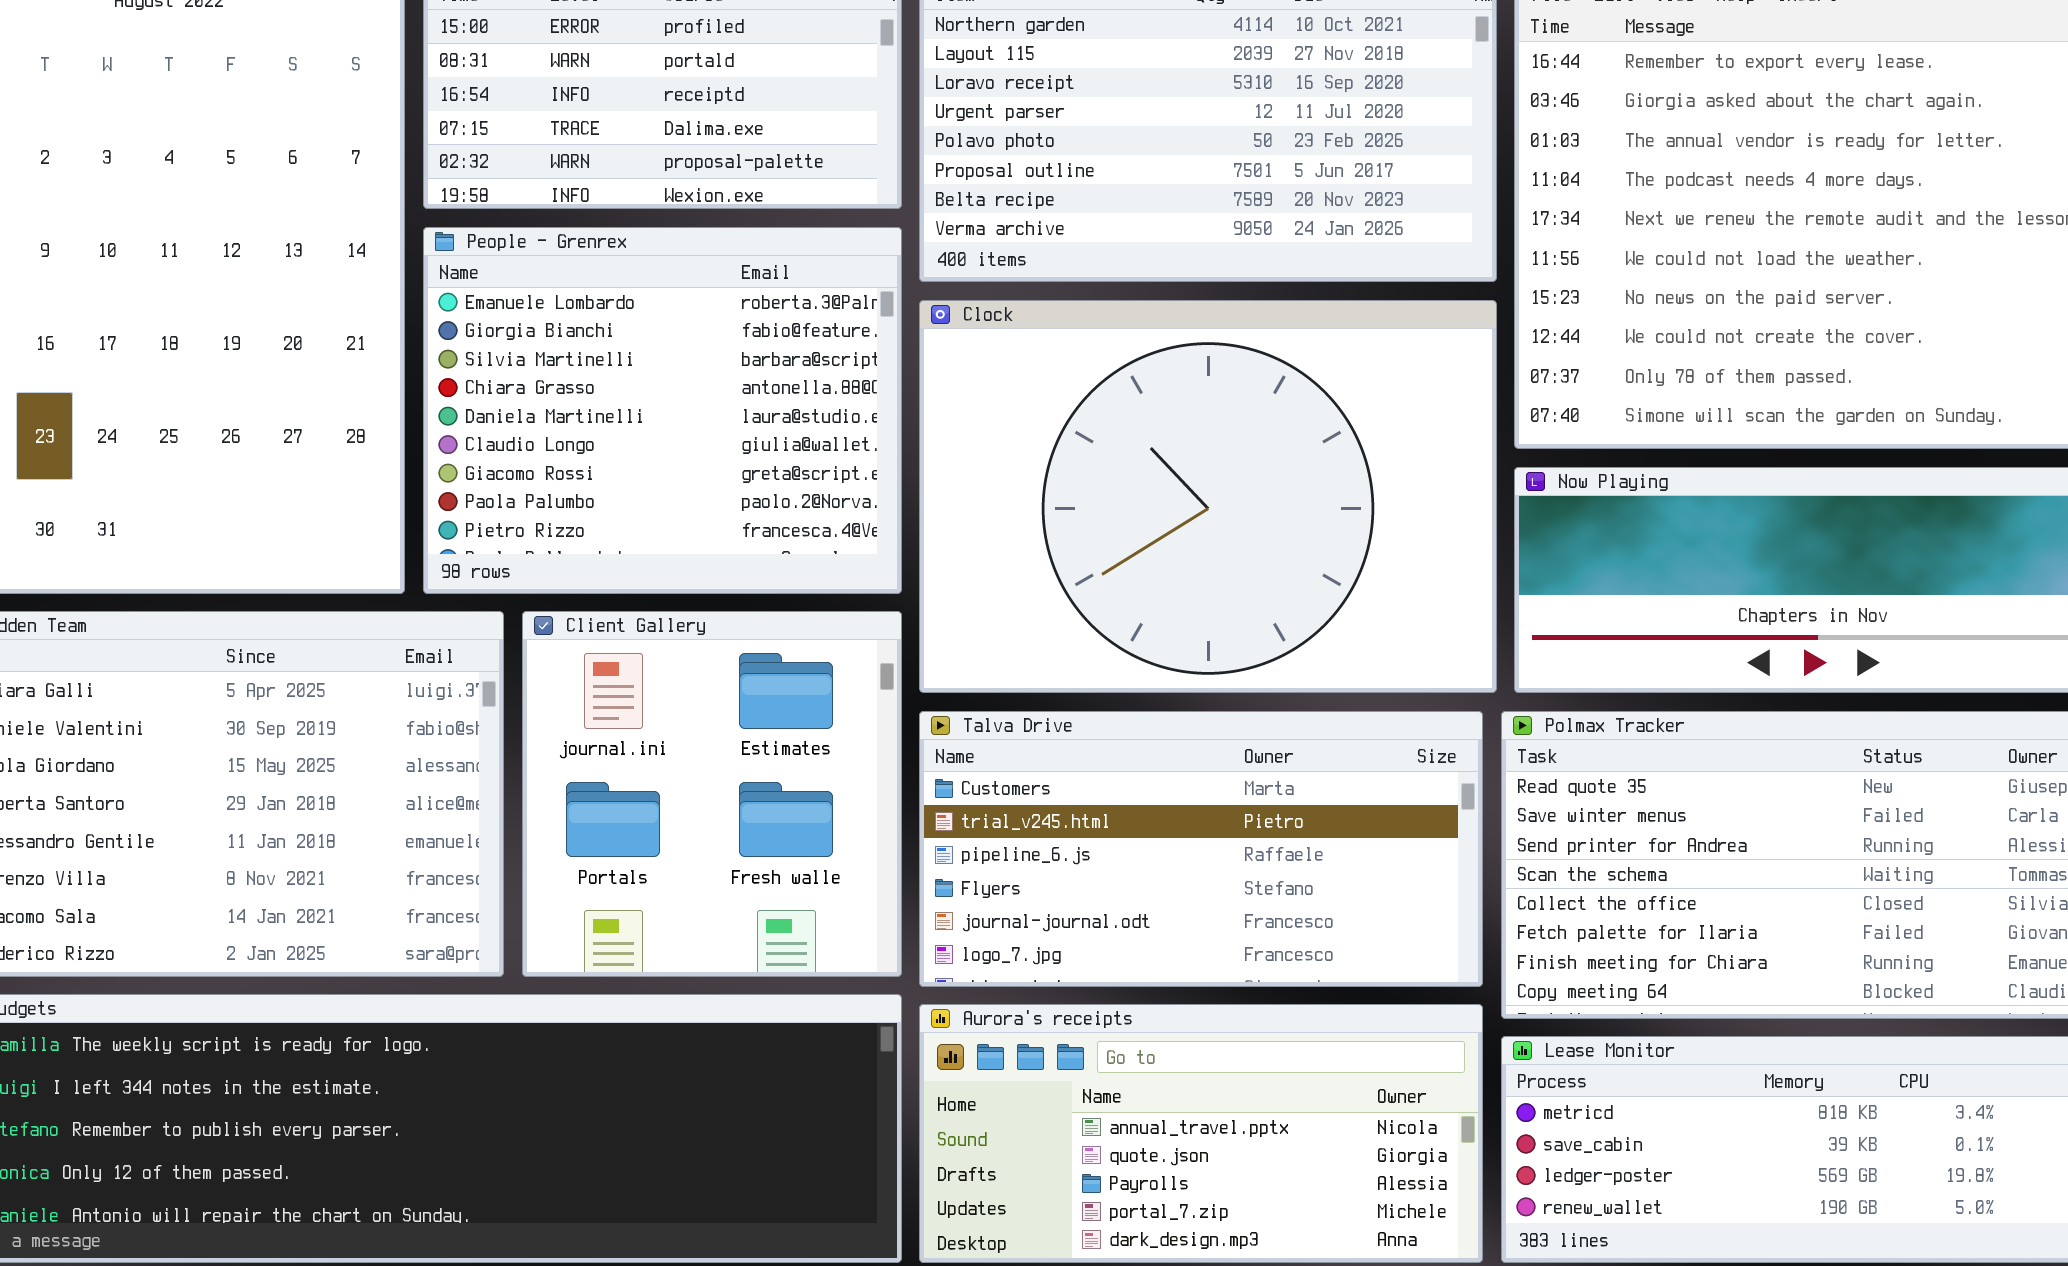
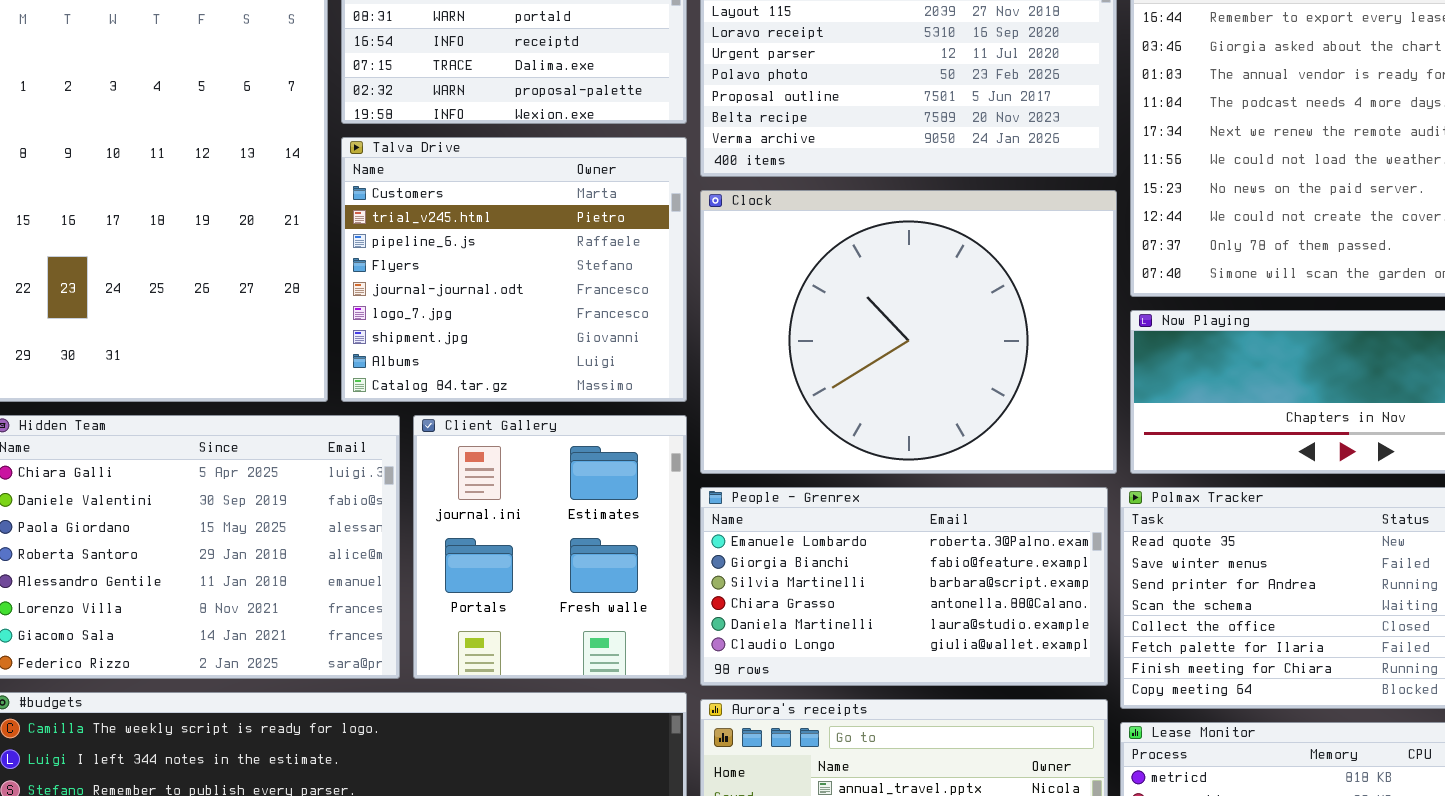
People - Grenrex: [423,227,902,594] -> [700,487,1108,686], moved, resized
Talva Drive: [919,711,1483,987] -> [341,137,687,402], moved, resized

